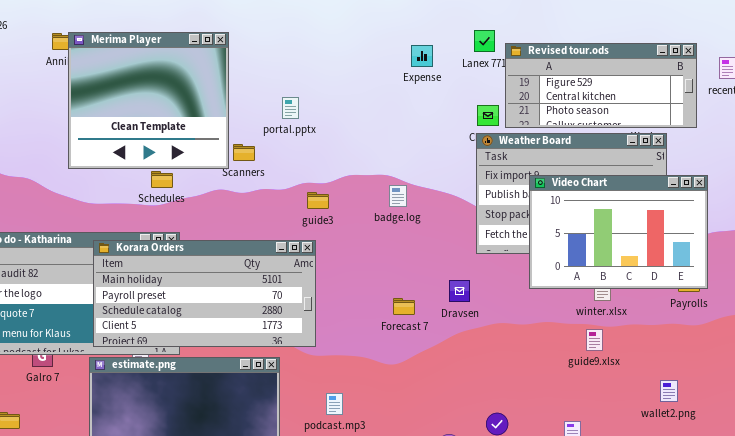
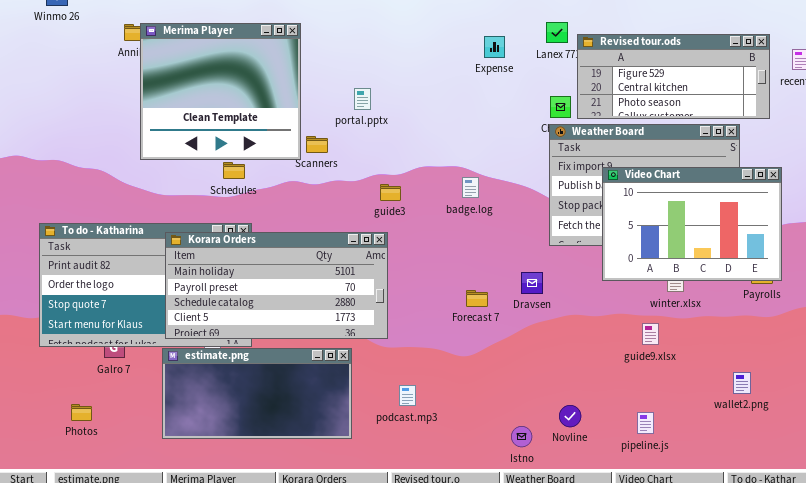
guide9.xlsx: [586,329,603,351] -> [642,323,659,345], moved

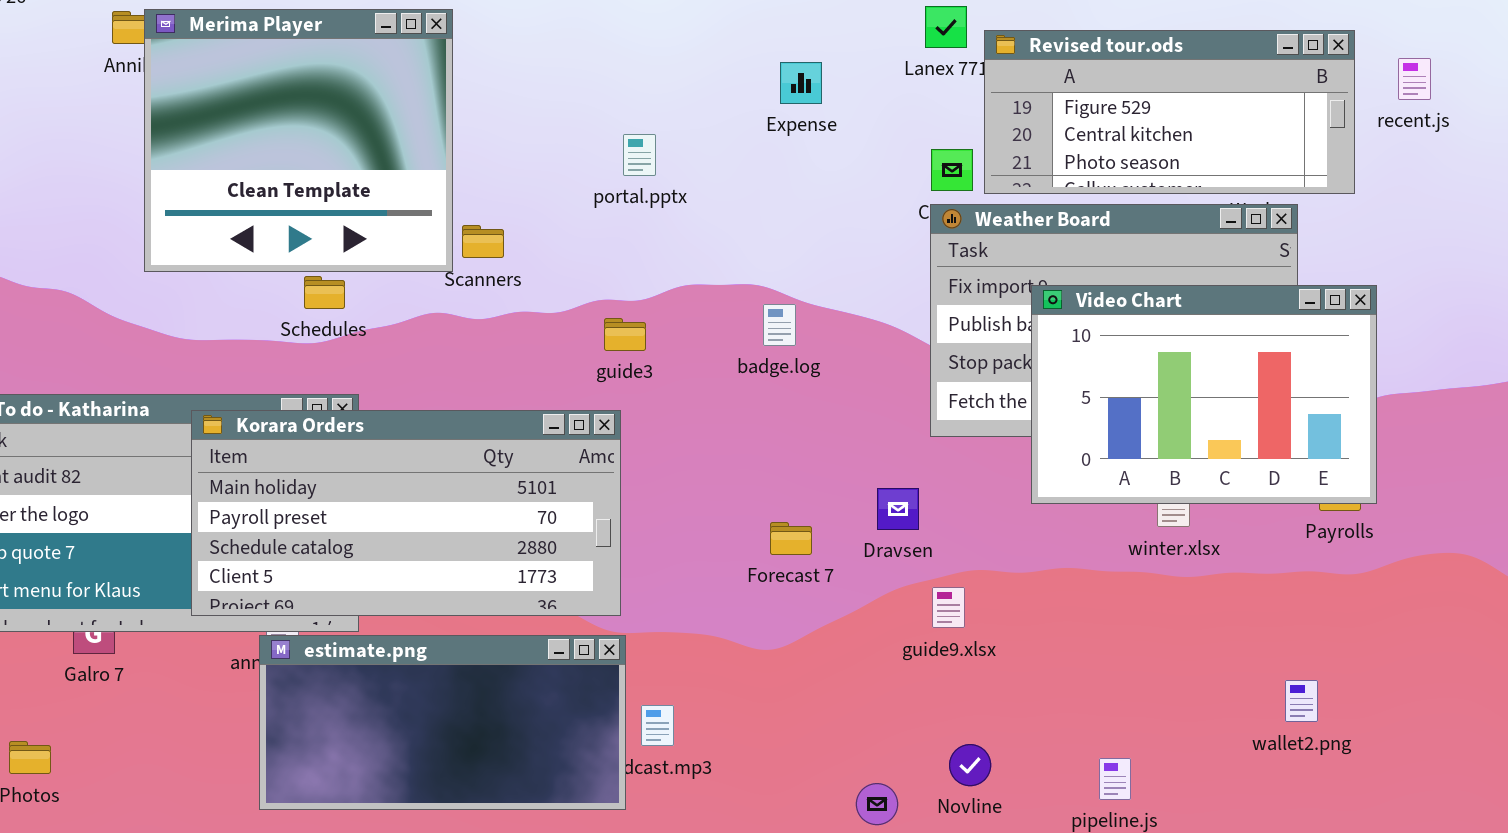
Expense: [484,36,505,58] -> [780,62,822,104], moved
portal.pptx: [354,88,371,110] -> [623,134,656,176], moved
guide9.xlsx: [642,323,659,345] -> [932,587,965,628], moved
estimate.png: [162,348,352,439] -> [259,635,626,810], moved

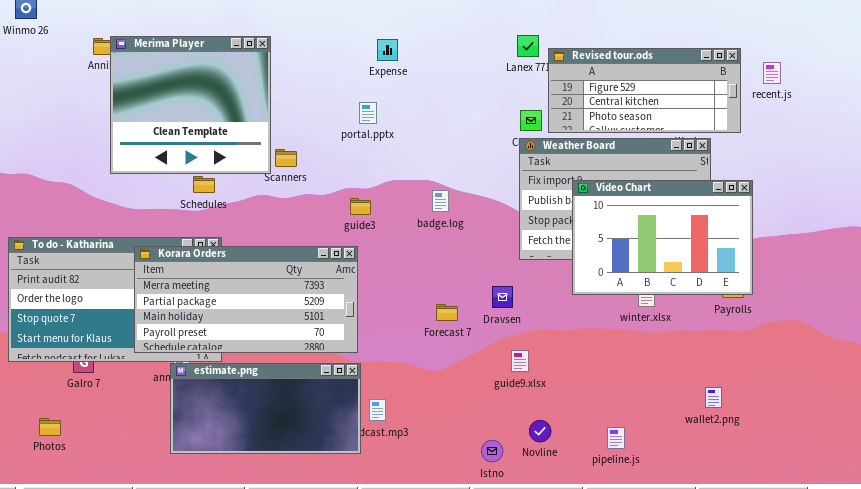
Expense: [780,62,822,104] -> [377,39,398,61], moved
Korara Orders: [191,410,621,616] -> [134,246,358,353], scrolled up 2 rows
guide9.xlsx: [932,587,965,628] -> [511,350,529,372], moved

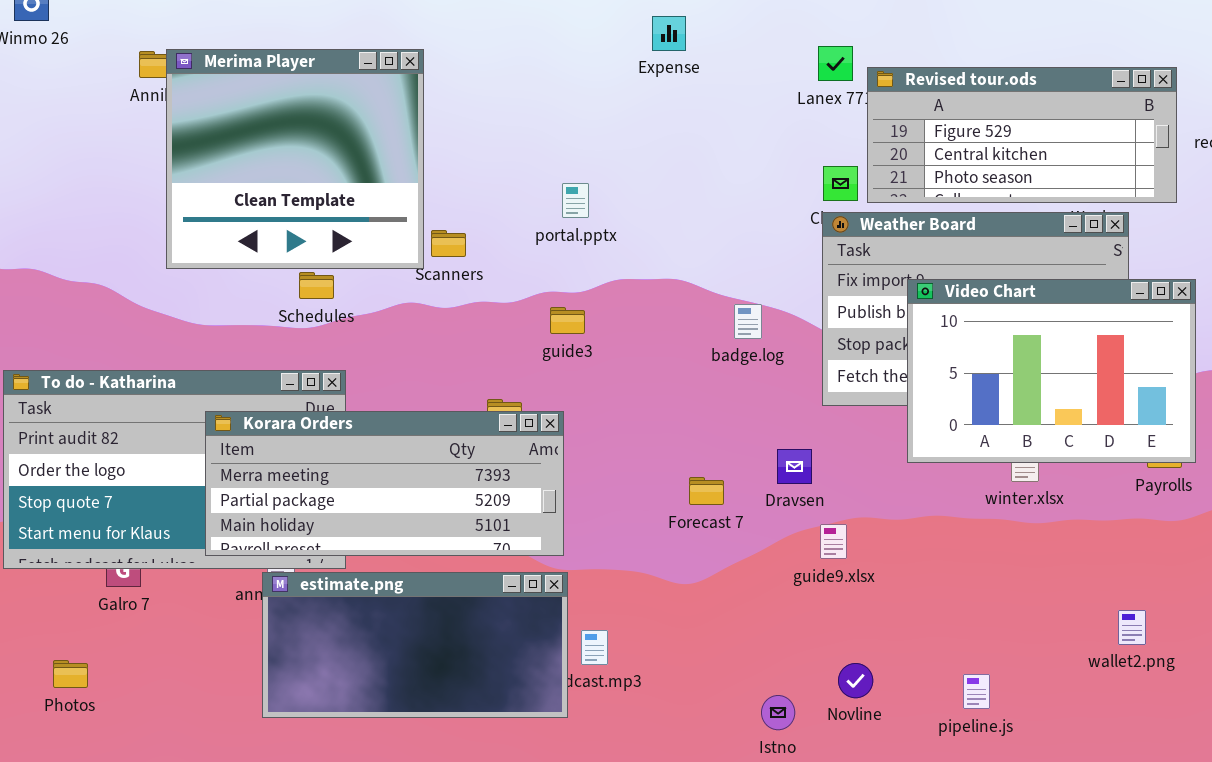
Expense: [377,39,398,61] -> [652,16,686,51], moved
portal.pptx: [359,102,377,124] -> [562,183,589,218], moved
badge.log: [432,190,449,212] -> [734,304,762,339], moved
Korara Orders: [134,246,358,353] -> [205,411,564,556], resized
guide9.xlsx: [511,350,529,372] -> [820,524,847,559], moved

